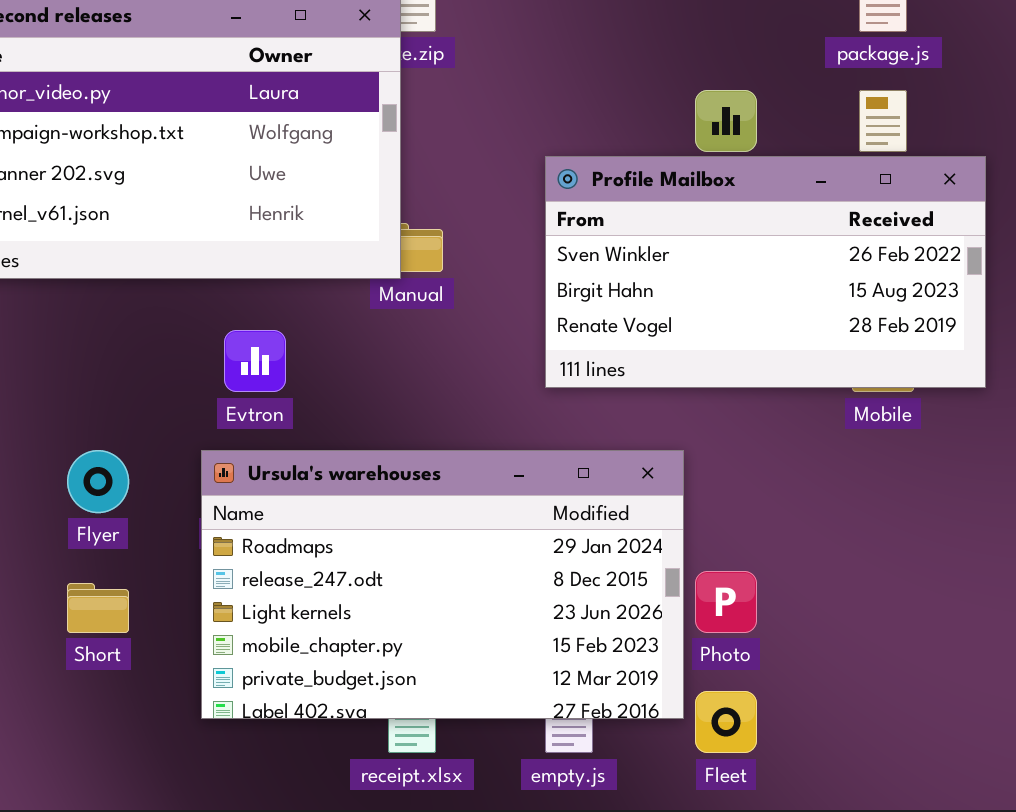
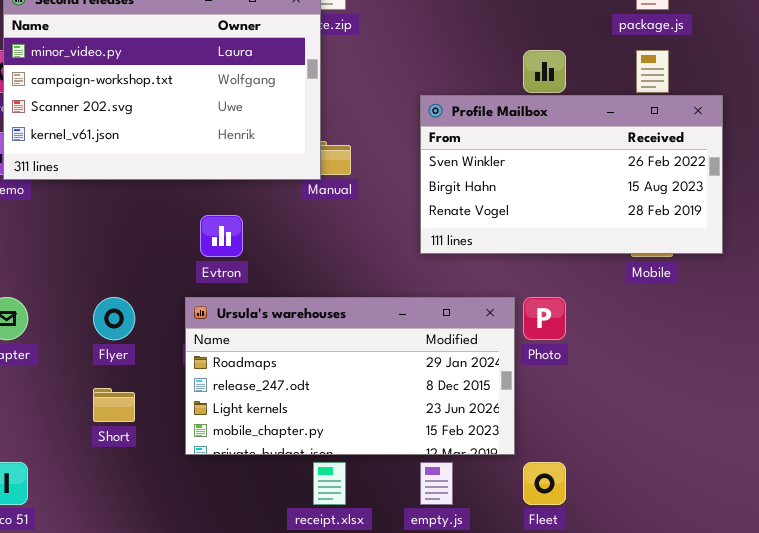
Ursula's warehouses: [201,450,684,719] -> [185,297,515,455], resized
Photo: [695,571,757,633] -> [523,297,566,340], moved

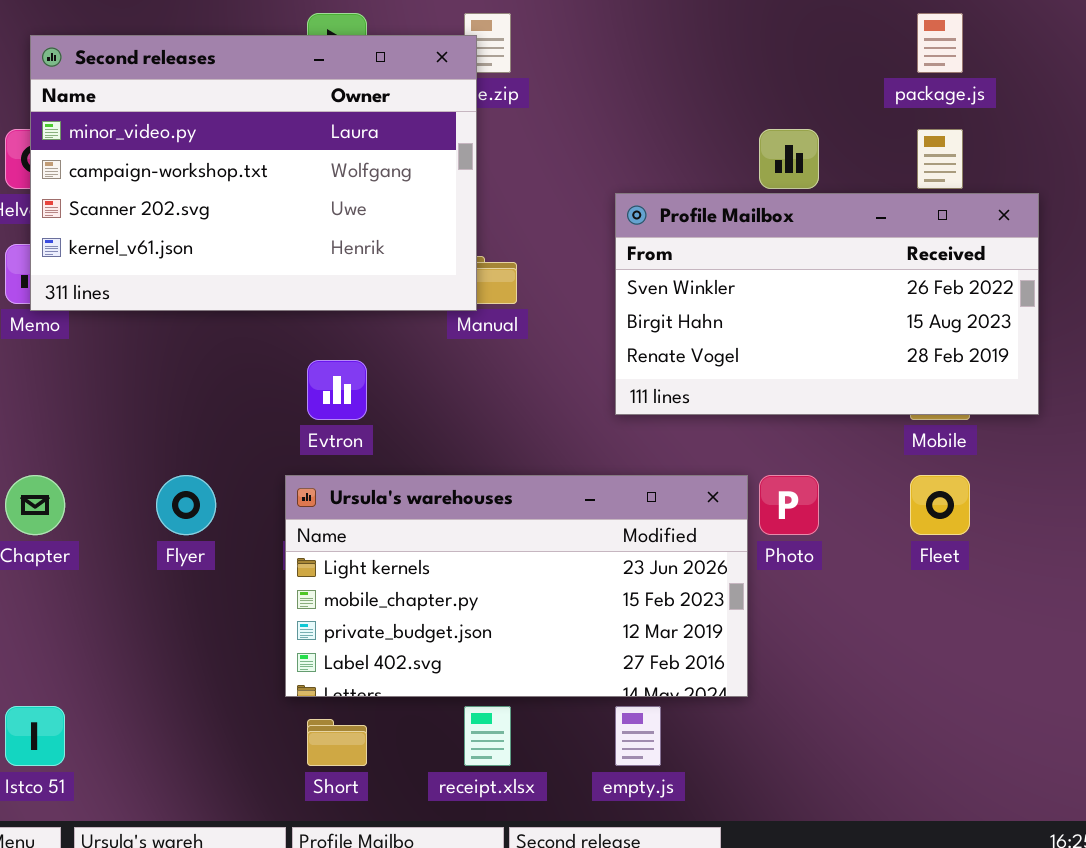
Ursula's warehouses: [185,297,515,455] -> [285,475,748,697], scrolled down 2 rows
Short: [93,388,135,422] -> [307,719,367,766], moved
Fleet: [523,462,566,505] -> [910,475,970,535], moved

